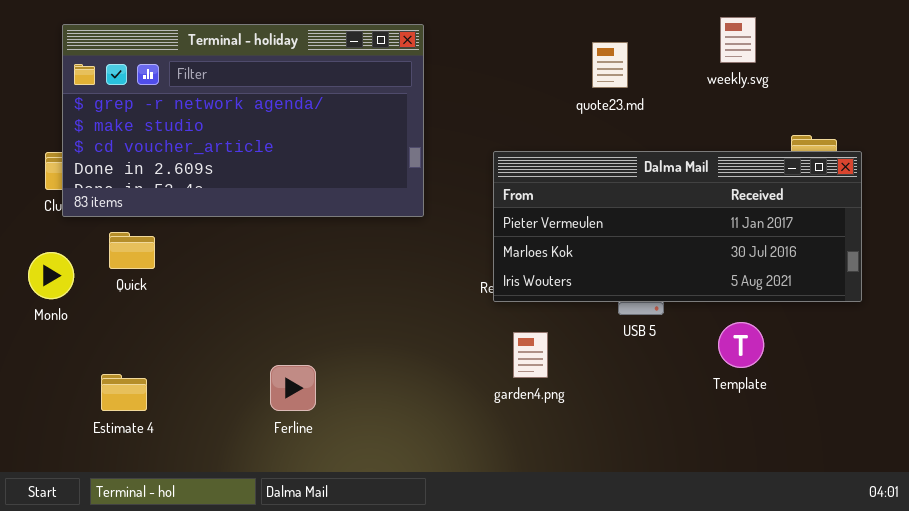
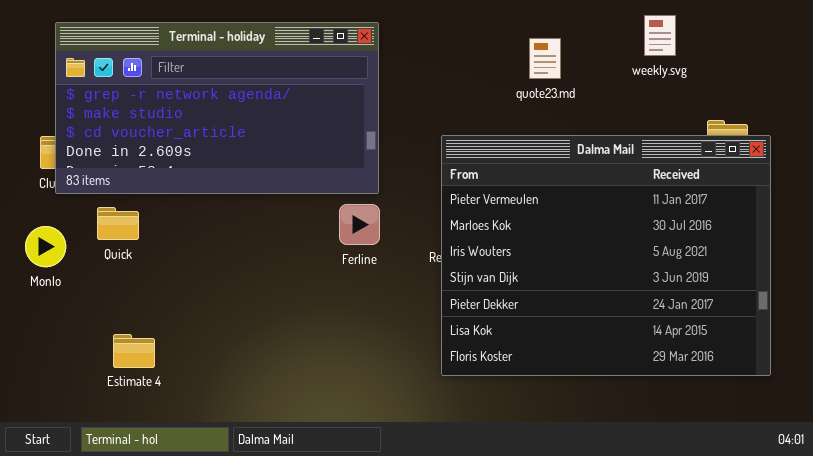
Dalma Mail: [493,151,862,302] -> [441,135,771,376], resized
Ferline: [270,365,316,411] -> [339,204,380,245], moved
Estimate 4: [101,374,147,411] -> [113,334,155,368], moved

